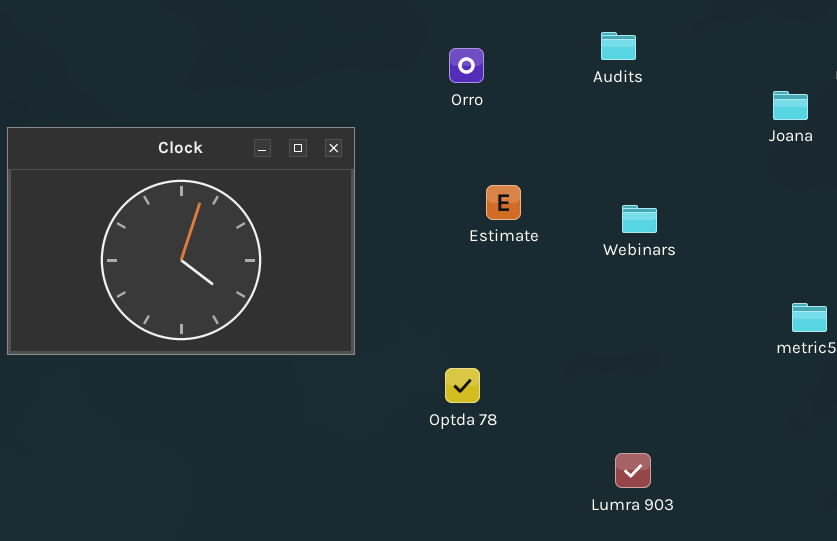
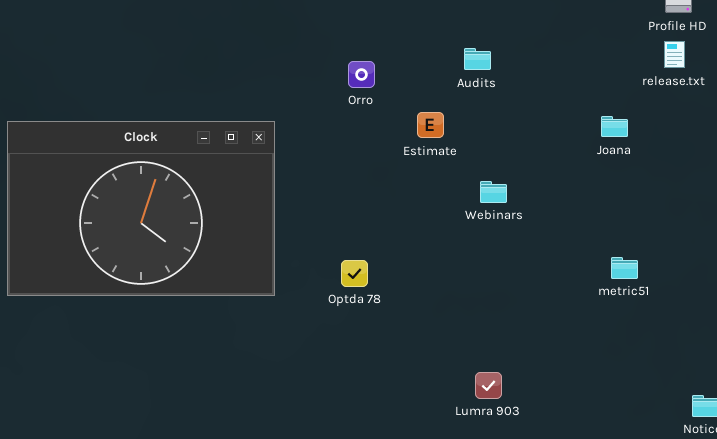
Joana: [773,91,808,120] -> [601,116,628,137], moved
Estimate: [486,185,521,220] -> [417,112,444,138], moved
Optda 78: [445,368,480,403] -> [341,260,368,287], moved

